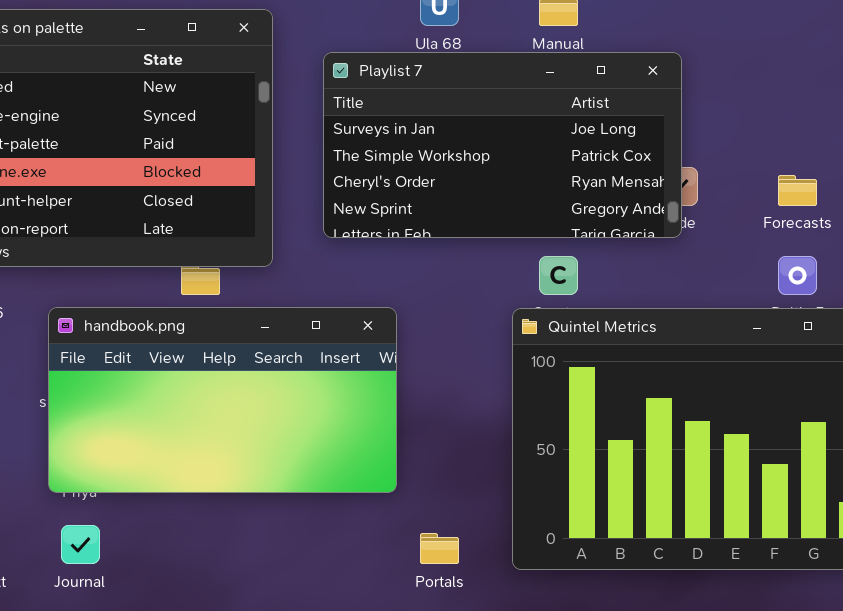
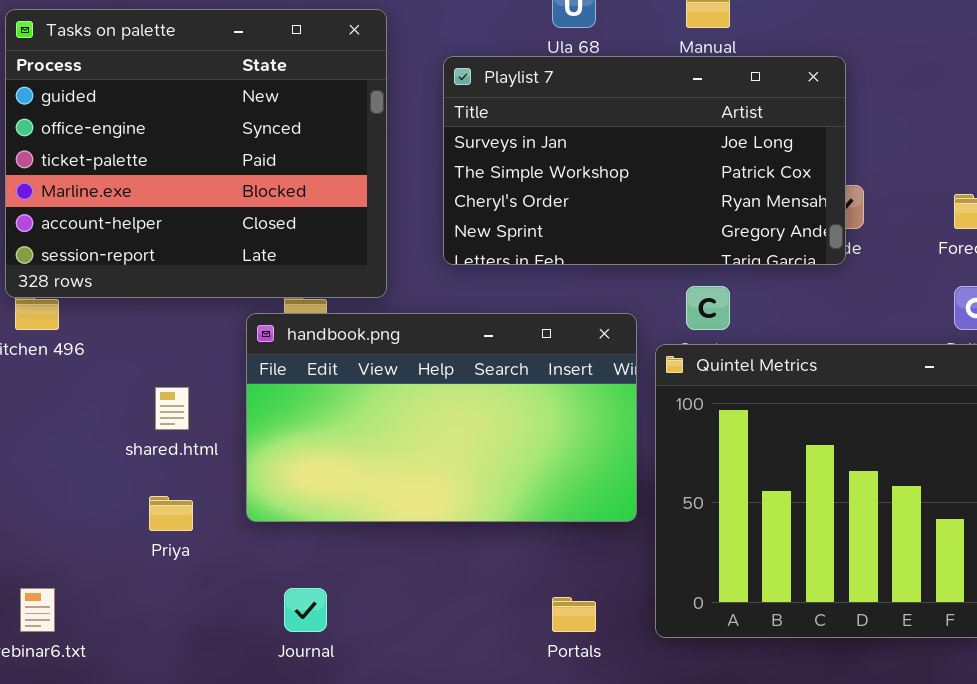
handbook.png: [48,307,397,493] -> [246,313,637,522], moved
Journal: [61,525,100,564] -> [284,588,327,632], moved

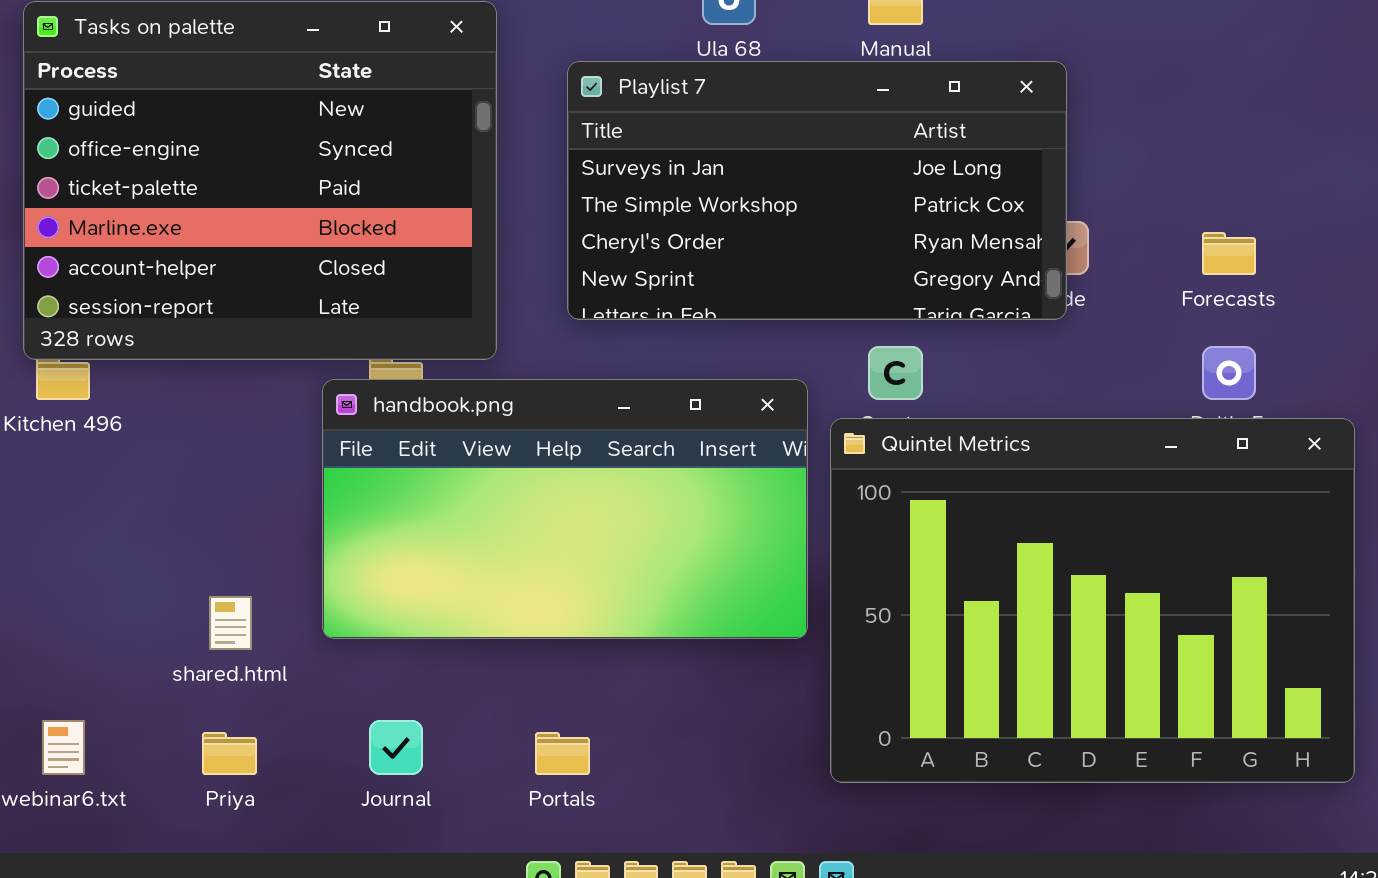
shared.html: [155,387,189,430] -> [209,596,252,650], moved
Priya: [149,496,193,531] -> [202,732,257,775], moved
Portals: [552,597,596,632] -> [535,732,590,775], moved

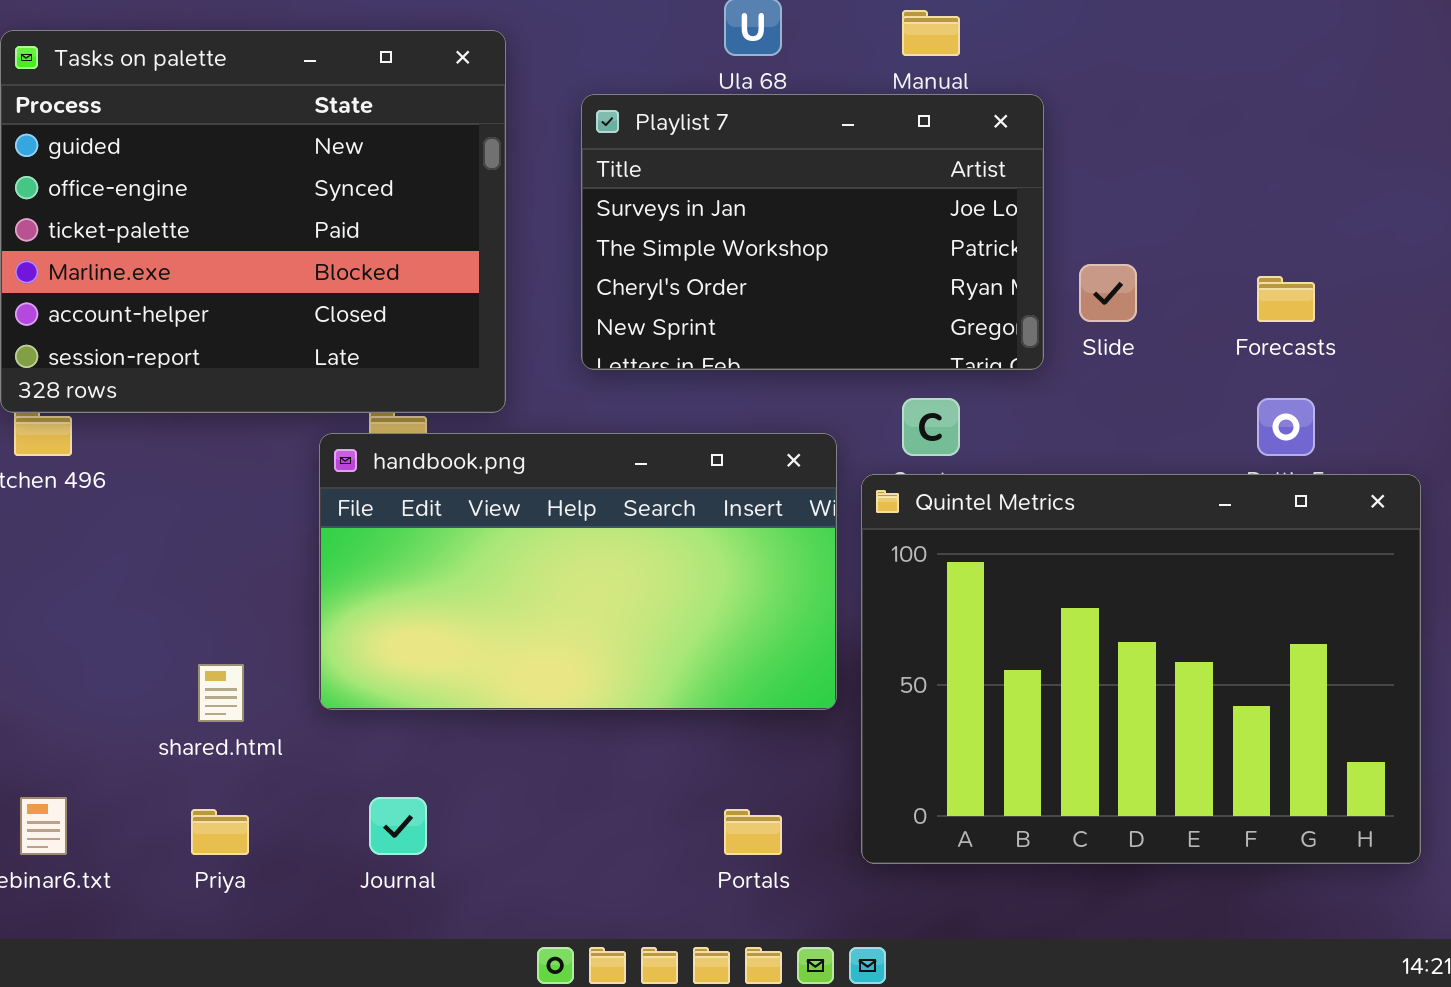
Playlist 7: [567,61,1067,320] -> [581,94,1044,370], resized
Portals: [535,732,590,775] -> [724,809,782,855], moved

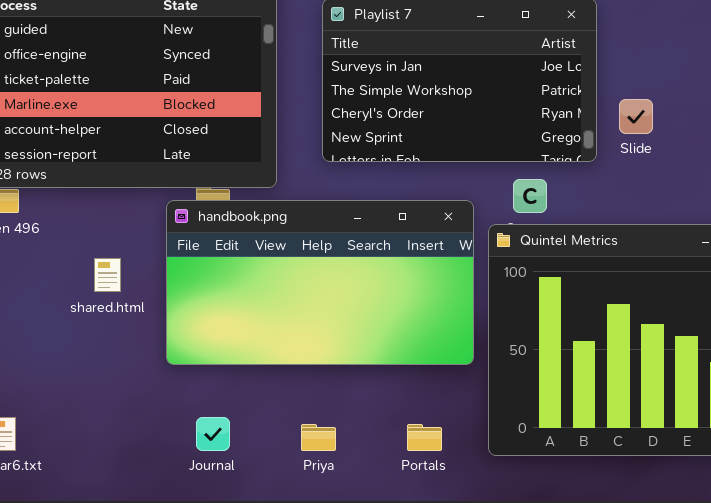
shared.html: [198,664,244,722] -> [94,258,121,292], moved
Priya: [191,809,249,855] -> [301,424,336,451], moved

